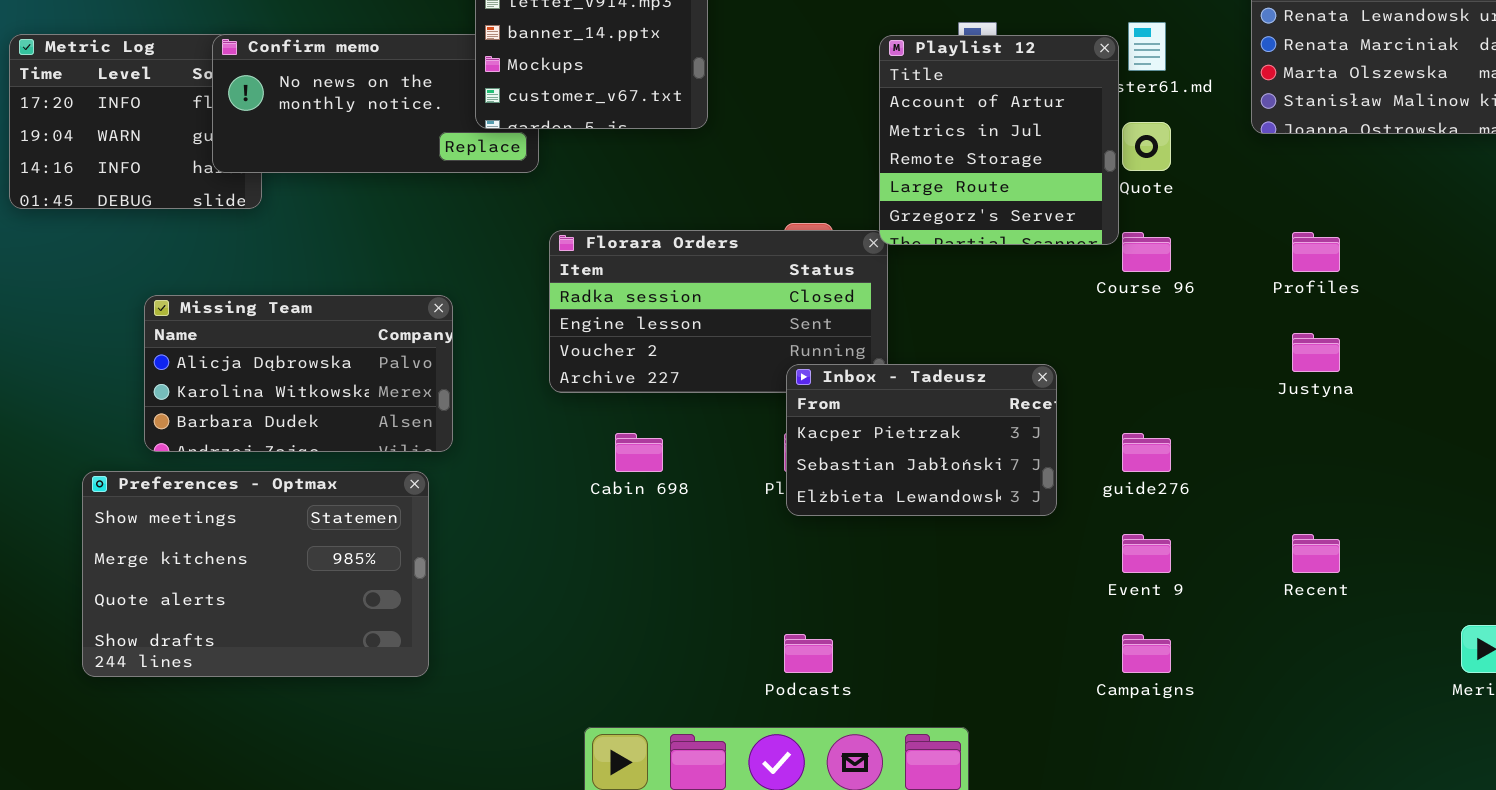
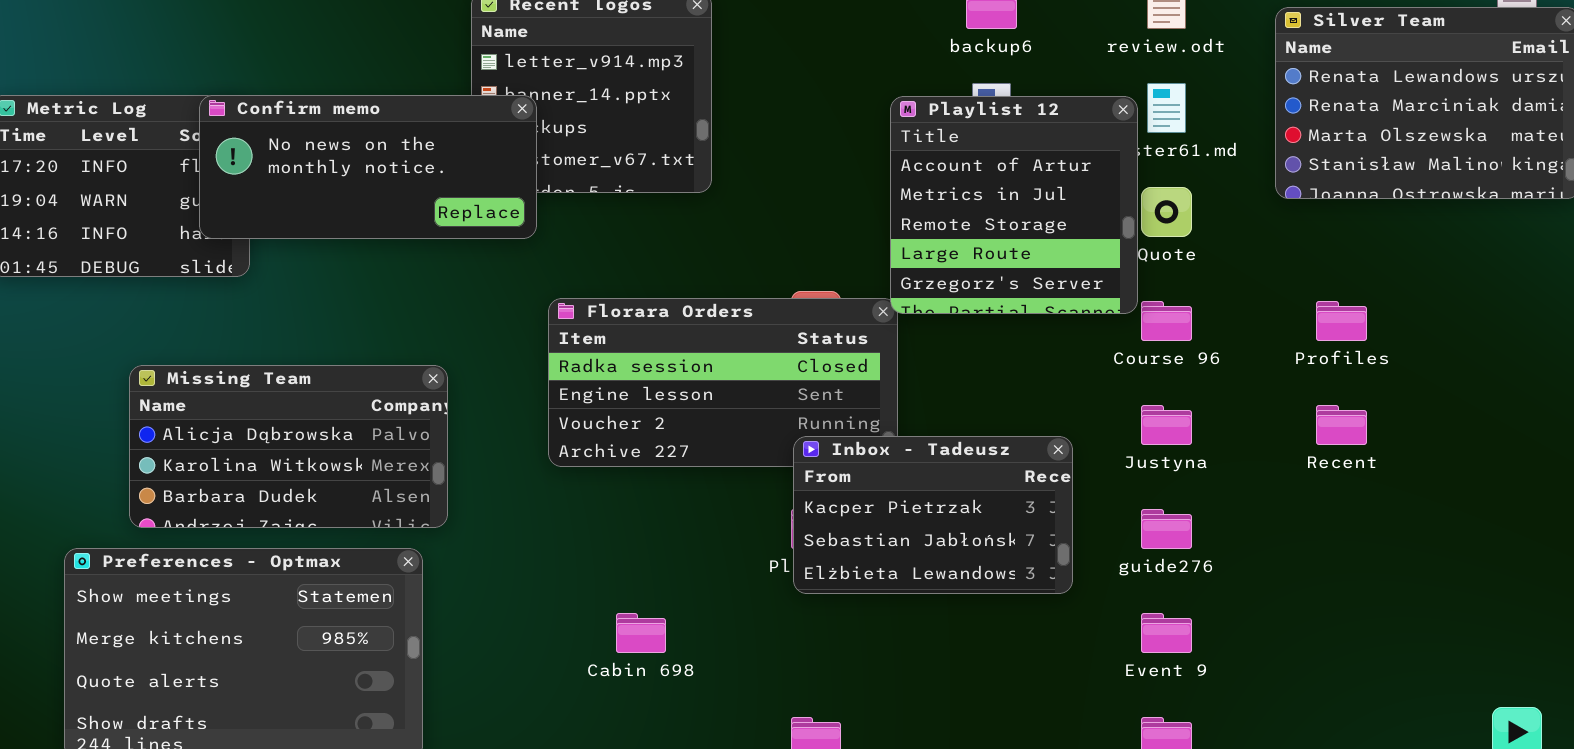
Confirm memo: [212,34,539,173] -> [199,95,537,239], raised
Justyna: [1292,333,1340,372] -> [1141,405,1192,445], moved
Cabin 698: [615,433,663,472] -> [616,613,666,653], moved
Recent: [1292,534,1340,573] -> [1316,405,1367,445], moved

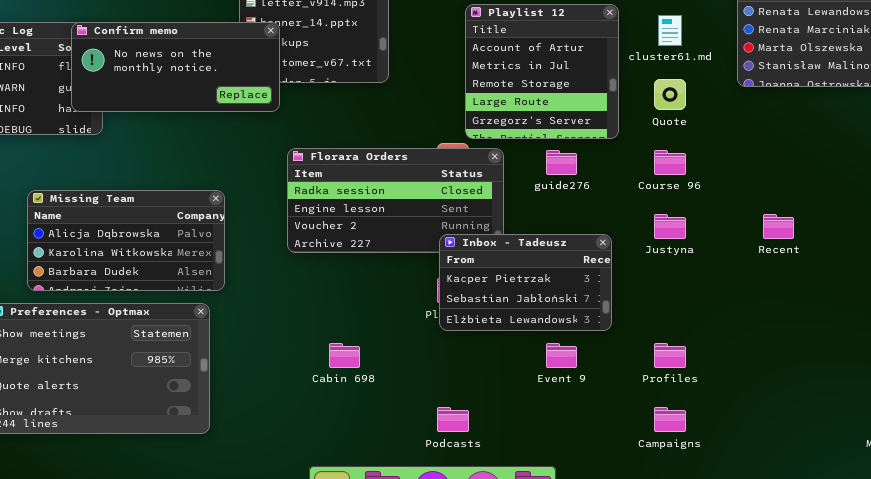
Playlist 12: [890,96,1138,314] -> [465,4,619,139], moved
Profiles: [1316,301,1367,341] -> [654,343,686,368], moved
guide276: [1141,509,1192,549] -> [546,150,577,175], moved
Event 9: [1141,613,1192,653] -> [546,343,577,368], moved

